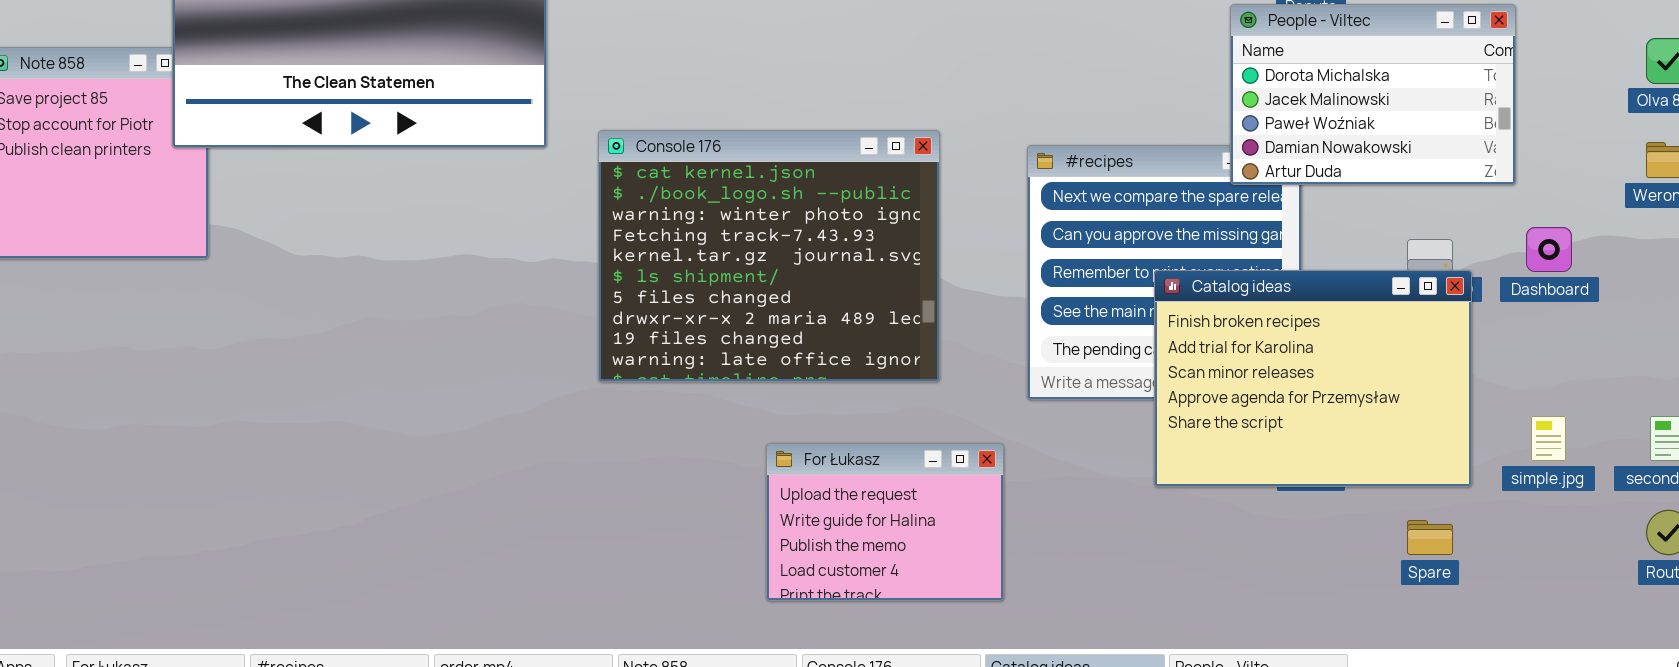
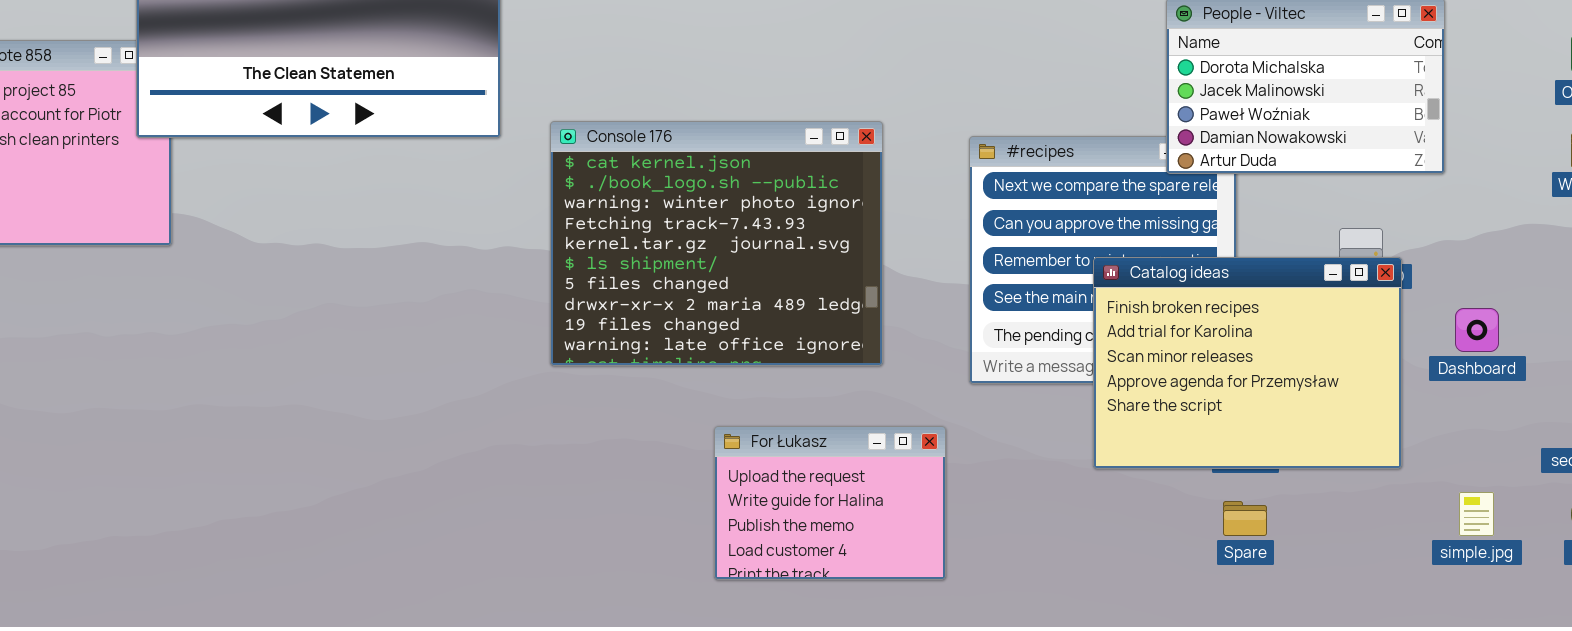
Dashboard: [1526,227,1572,272] -> [1455,308,1499,352], moved
simple.jpg: [1531,416,1566,461] -> [1459,492,1494,536], moved
Spare: [1407,520,1453,555] -> [1223,501,1267,536], moved

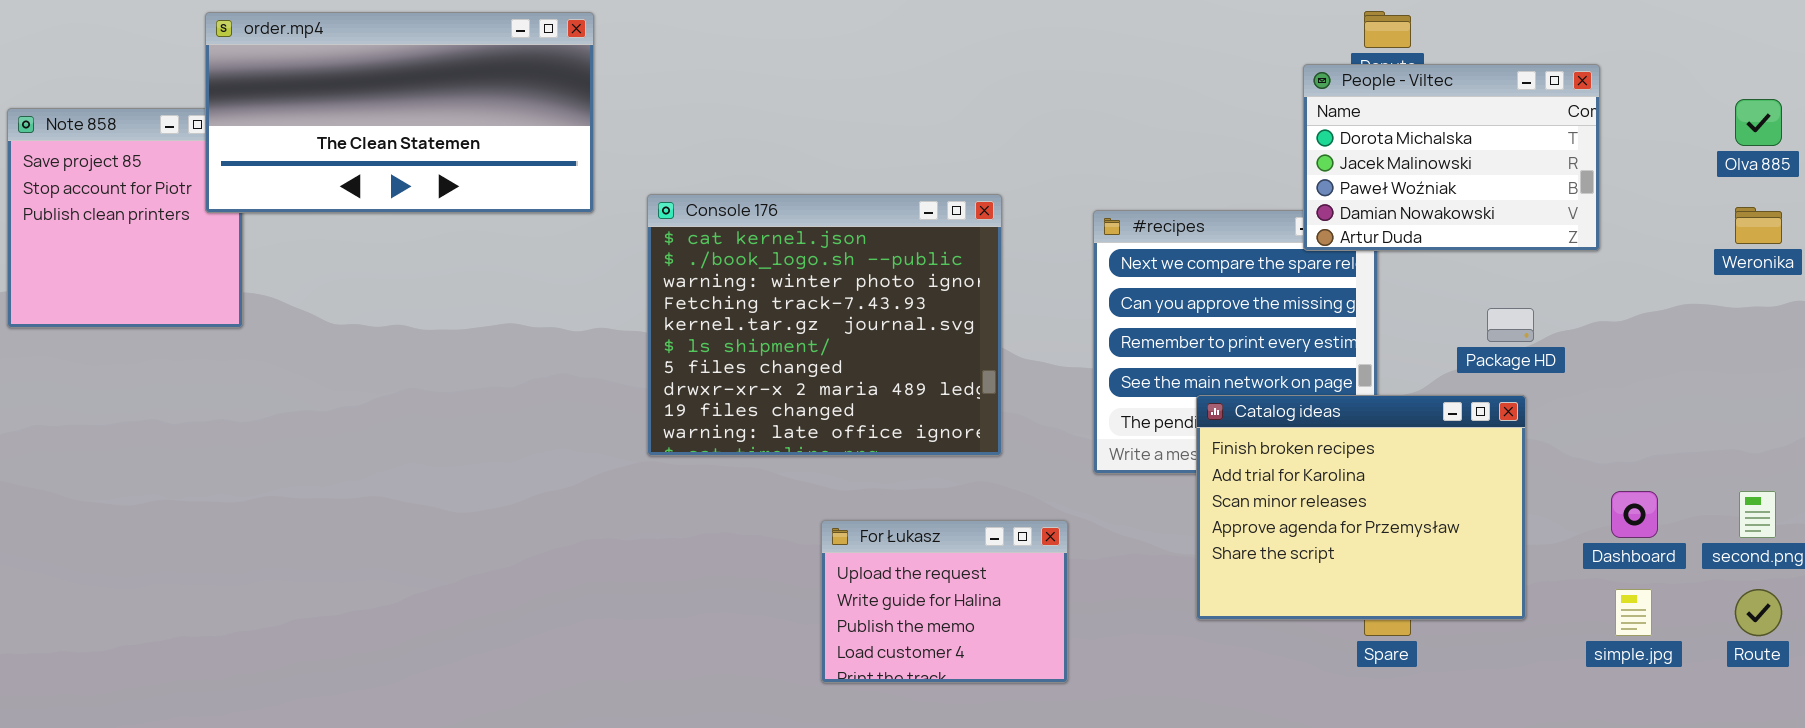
Catalog ideas: [1093,257,1402,469] -> [1196,395,1526,620], moved
Dashboard: [1455,308,1499,352] -> [1611,491,1658,538], moved

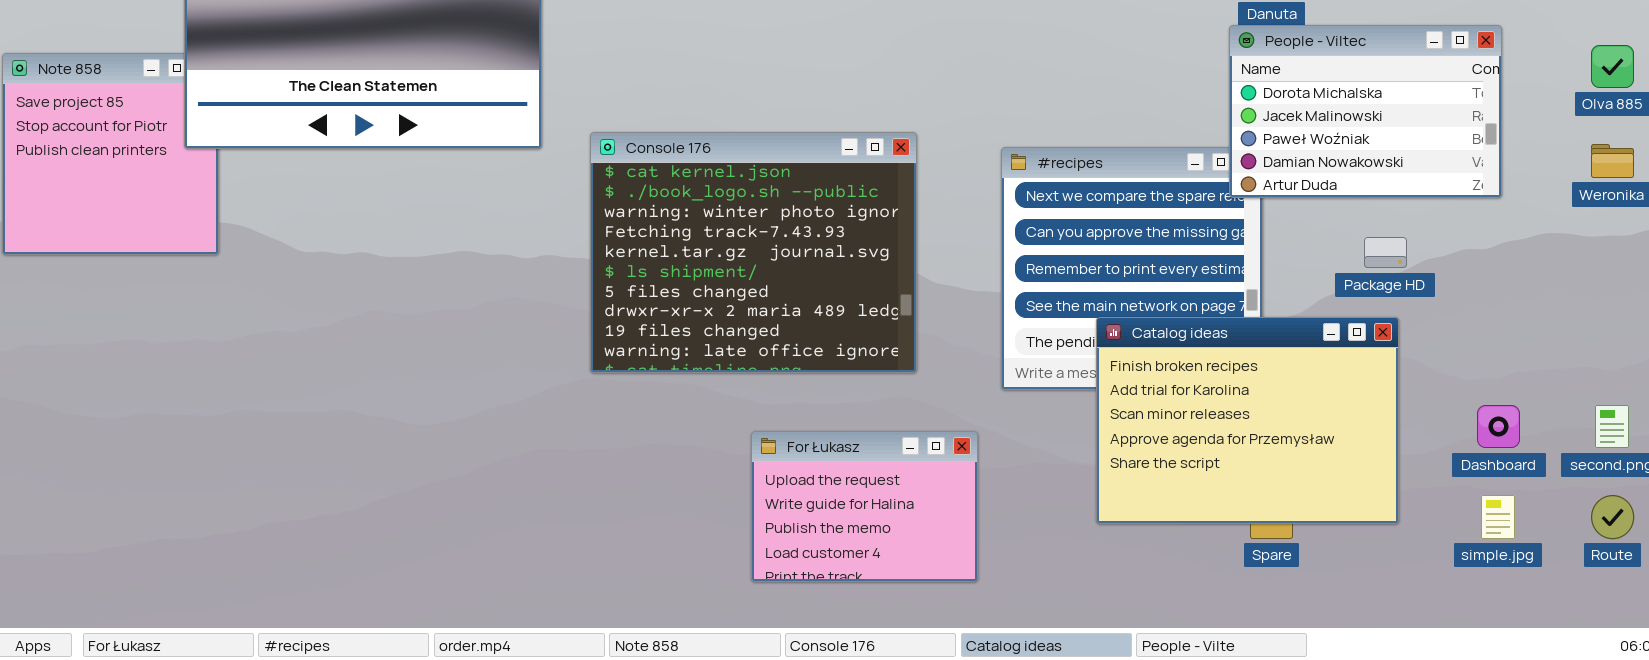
People - Viltec: [1303,64,1600,251] -> [1229,25,1502,198], moved

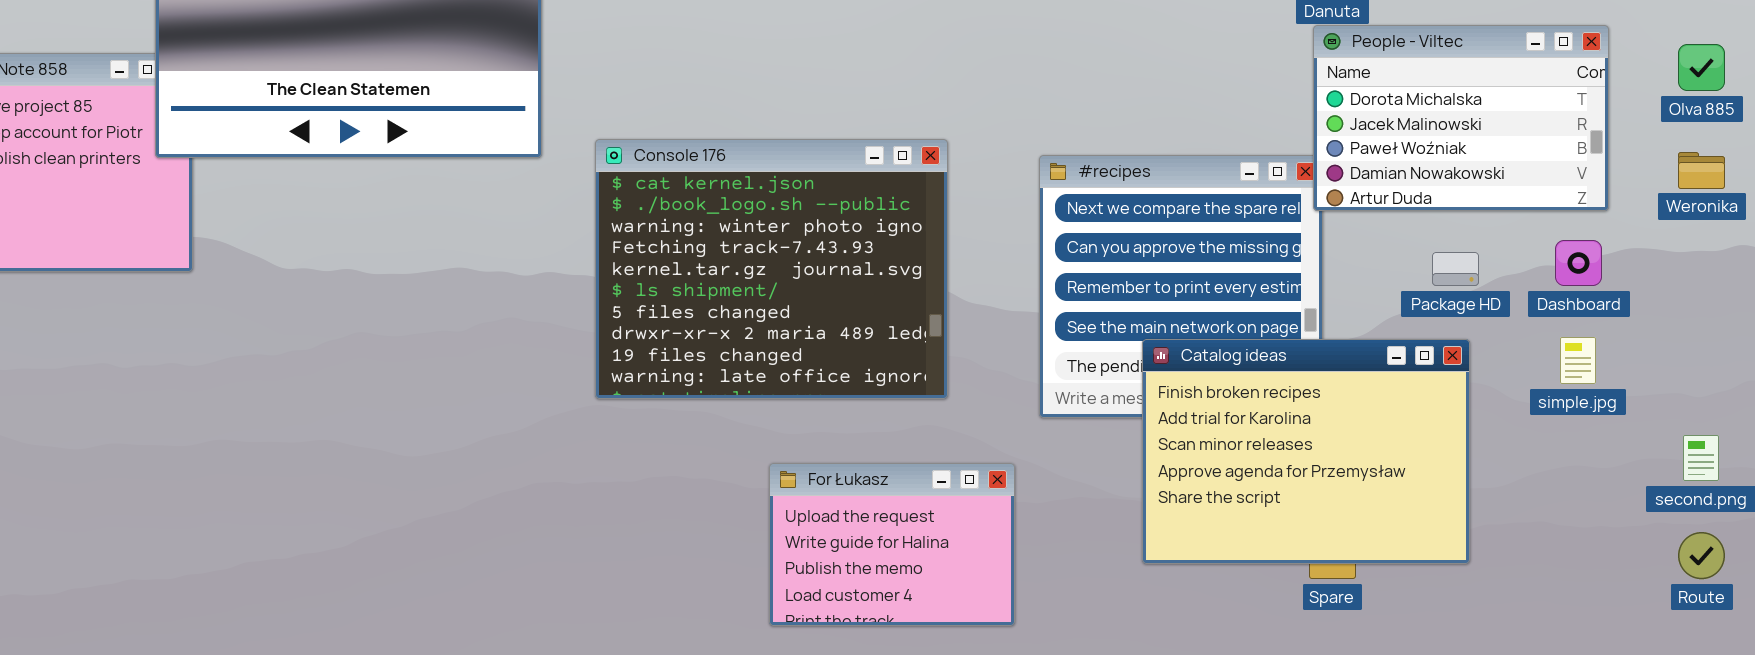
People - Viltec: [1229,25,1502,198] -> [1313,25,1609,211], moved
Dashboard: [1477,405,1520,448] -> [1555,240,1602,286], moved
simple.jpg: [1481,495,1515,539] -> [1560,337,1596,384], moved

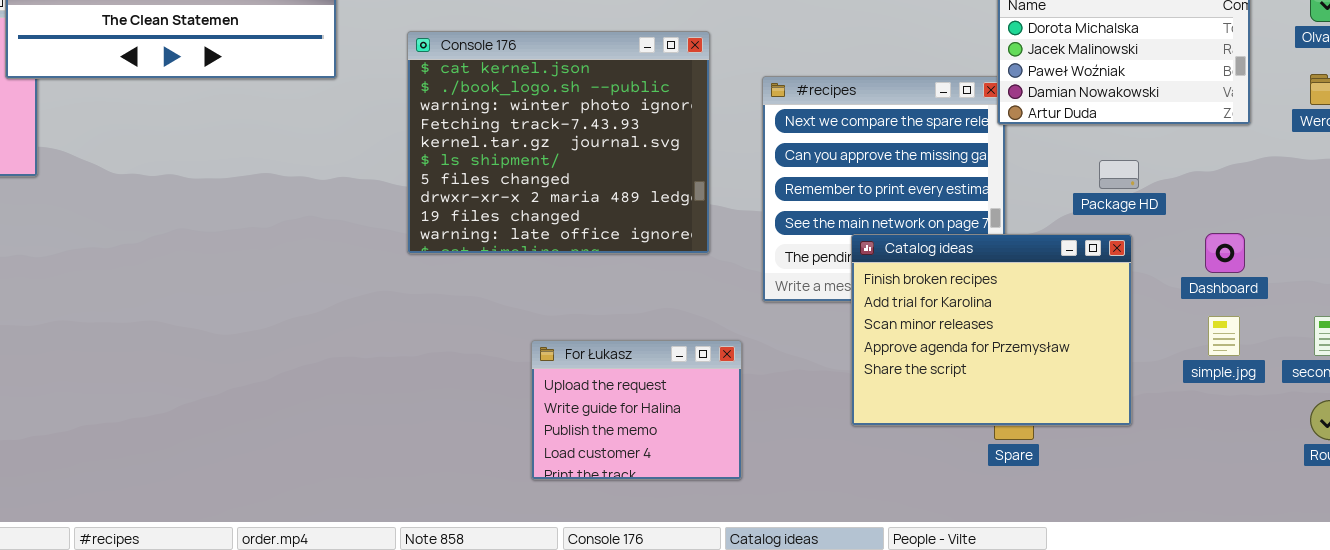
Console 176: [595,139,948,399] -> [407,31,710,254], moved
Dashboard: [1555,240,1602,286] -> [1205,233,1245,273], moved
simple.jpg: [1560,337,1596,384] -> [1208,316,1240,356], moved

